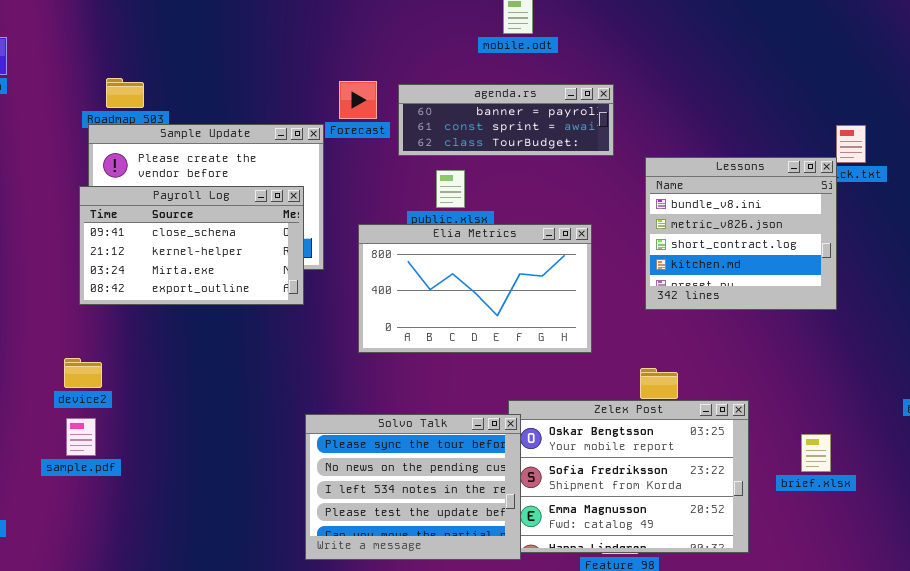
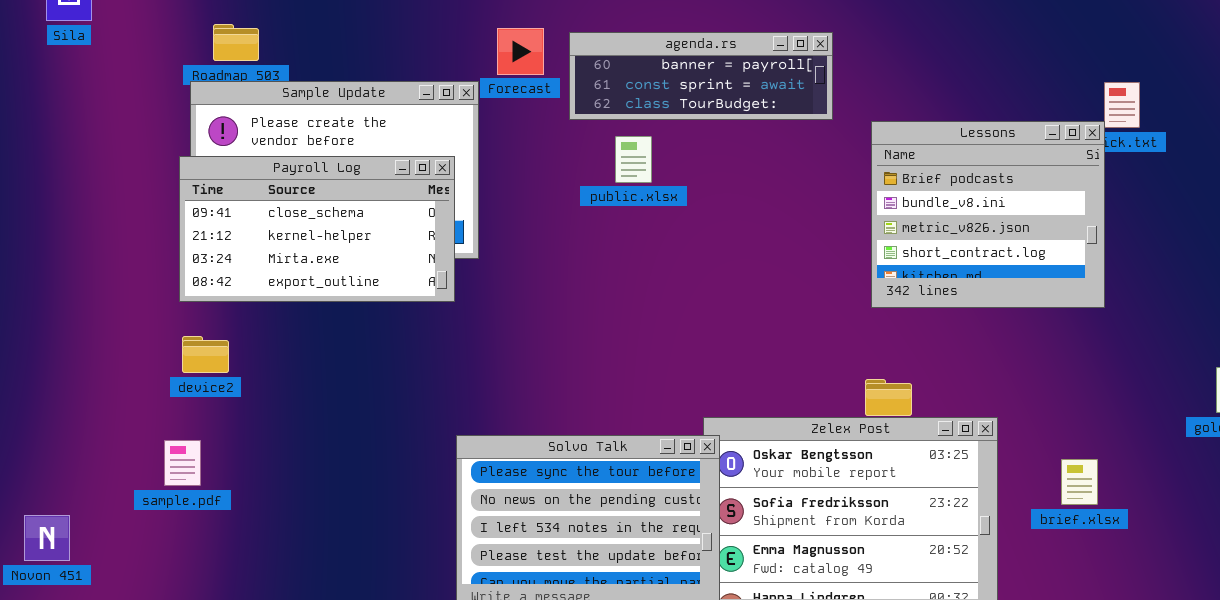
Lessons: [645,157,837,310] -> [871,121,1105,308], scrolled up 1 row
Elia Metrics: [358,224,592,353] -> none, closed
device2: [64,358,102,388] -> [182,336,229,373], moved

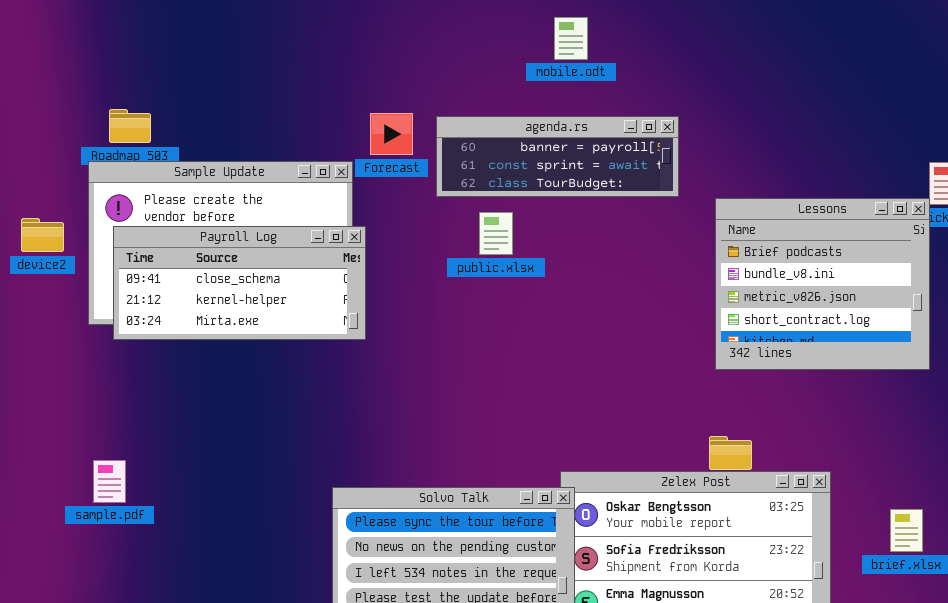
Payroll Log: [179,156,455,302] -> [113,226,366,340], moved, resized
device2: [182,336,229,373] -> [21,218,64,252], moved
sample.pdf: [164,440,201,486] -> [93,460,126,503], moved

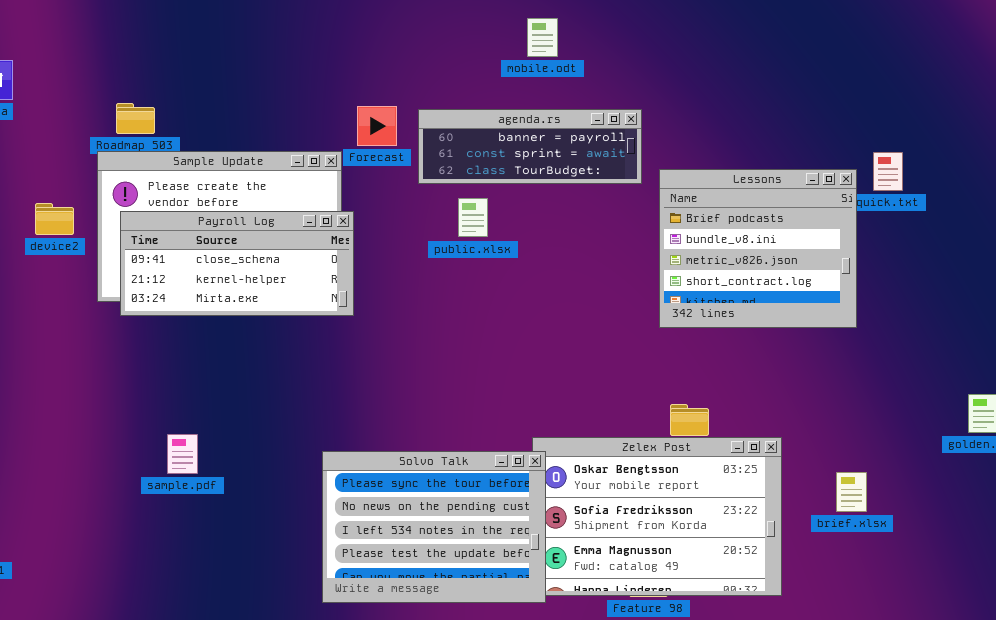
Lessons: [715,198,930,370] -> [659,169,857,328], moved
sample.pdf: [93,460,126,503] -> [167,434,198,474], moved

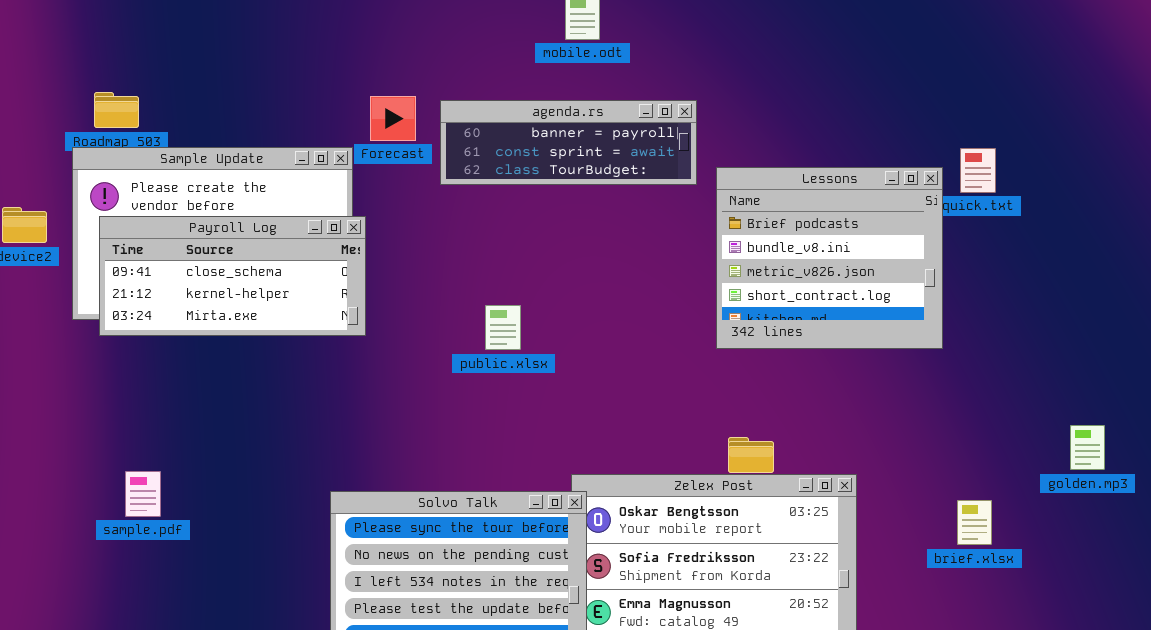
public.xlsx: [458,198,488,237] -> [485,305,521,350], moved
sample.pdf: [167,434,198,474] -> [125,471,161,517], moved
brief.xlsx: [836,472,867,512] -> [957,500,992,545], moved

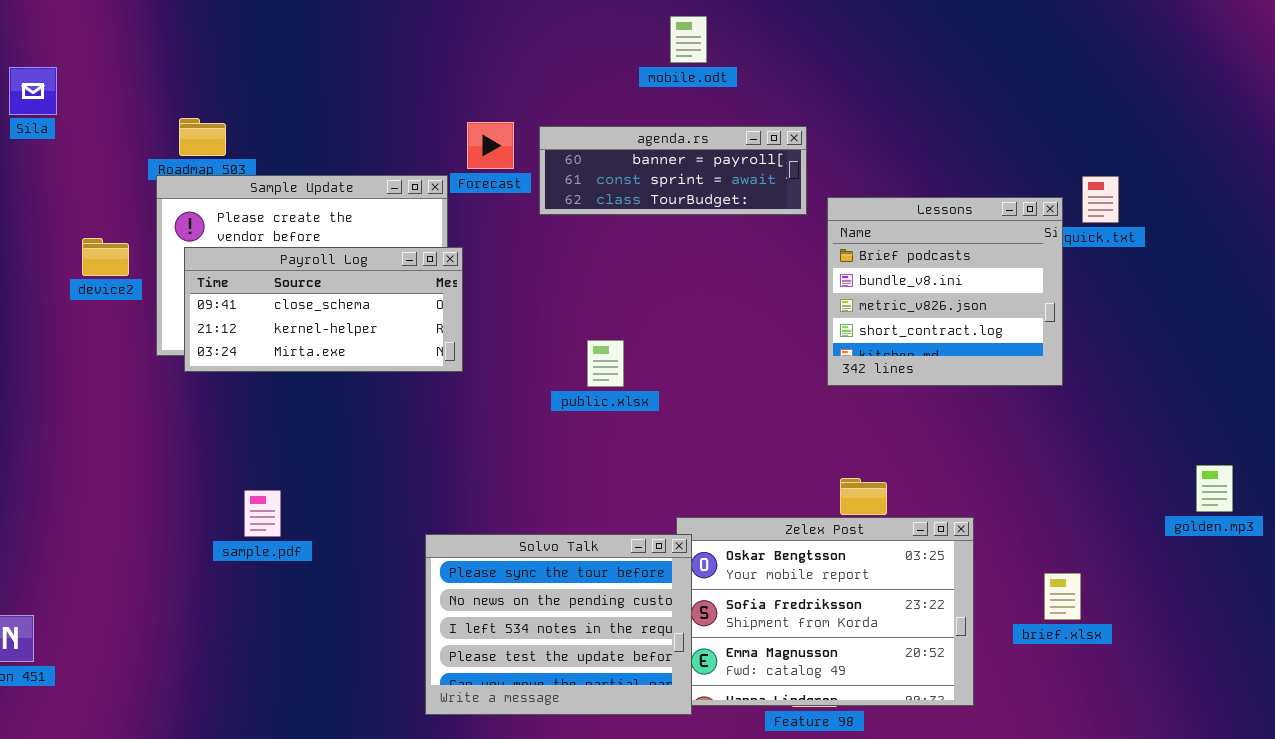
sample.pdf: [125,471,161,517] -> [244,490,281,537], moved
brief.xlsx: [957,500,992,545] -> [1044,573,1081,620], moved

